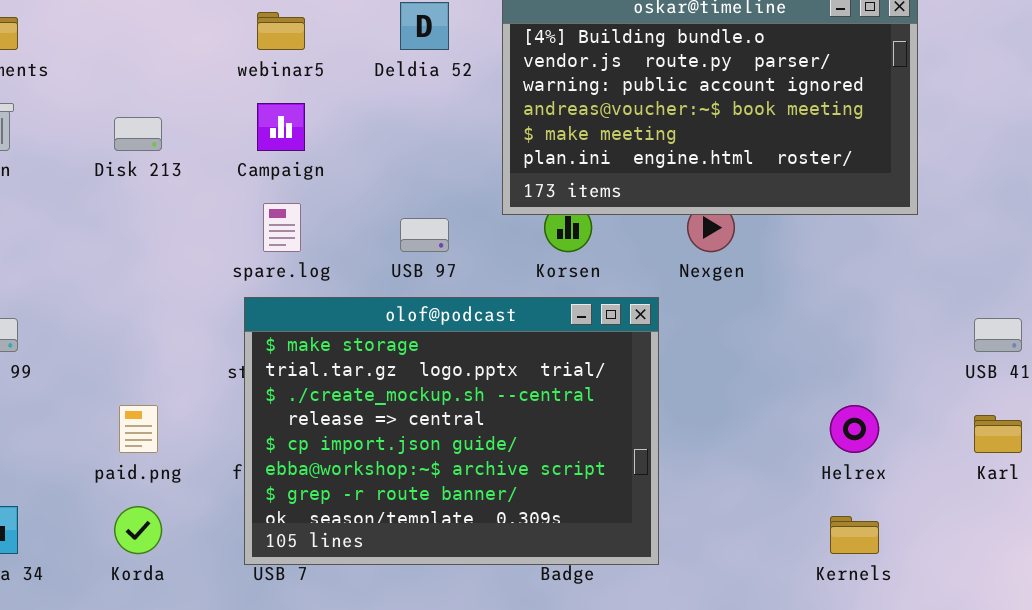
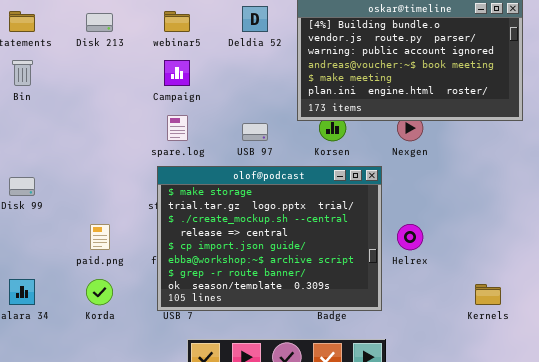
Disk 213: [114,117,162,151] -> [86,13,113,32], moved
Helrex: [830,405,879,453] -> [397,224,423,250], moved

